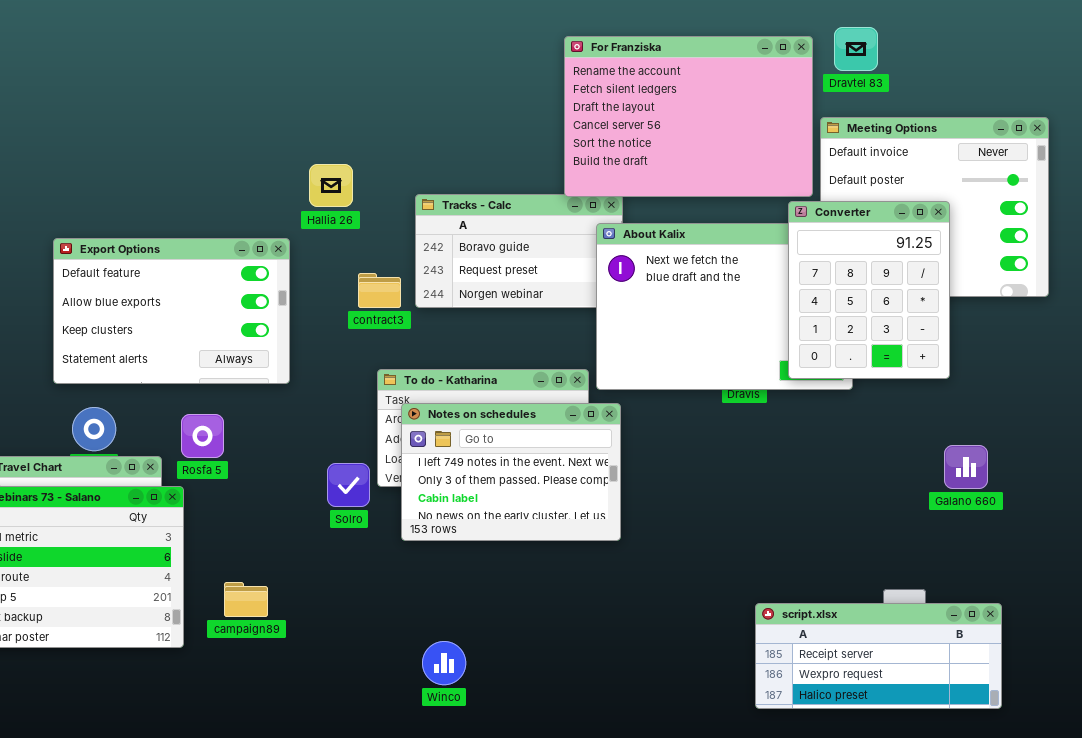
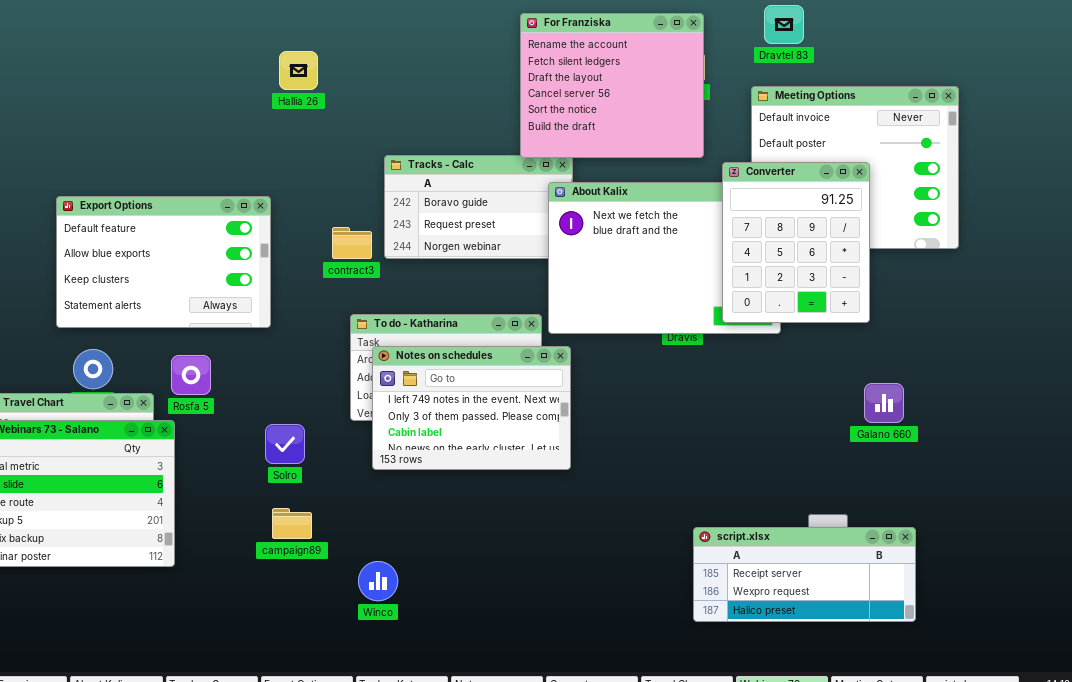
For Franziska: [564,36,813,197] -> [520,13,704,158], resized
Hallia 26: [309,164,353,207] -> [279,51,318,90], moved
Solro: [327,463,370,507] -> [265,424,305,464], moved
campaign89: [224,582,268,617] -> [272,508,312,539], moved
Winco: [422,641,466,685] -> [358,561,398,601], moved

